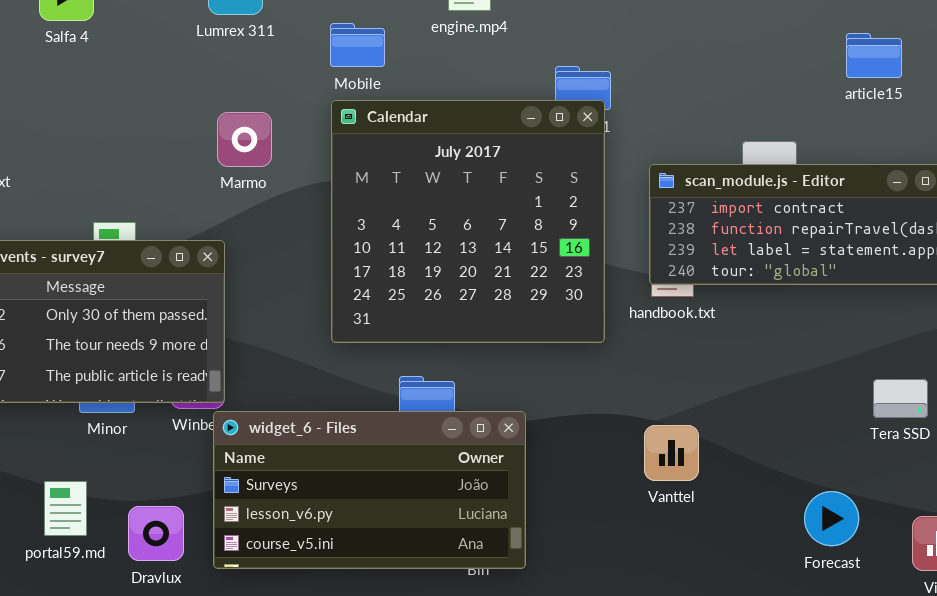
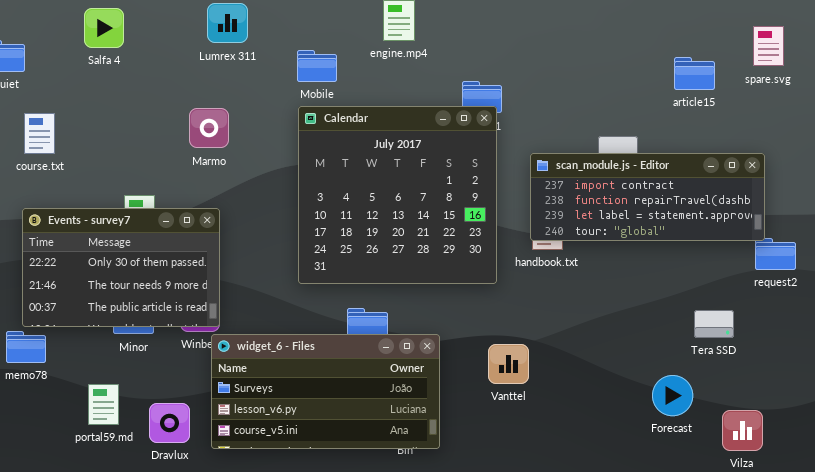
Marmo: [217,112,272,167] -> [189,108,229,148], moved
Vanttel: [644,425,699,481] -> [488,344,529,384], moved
Forecast: [804,491,859,546] -> [652,375,693,416], moved

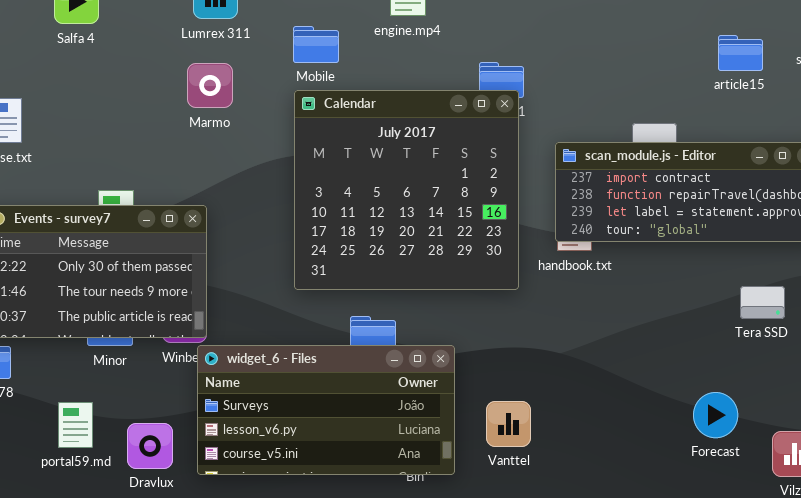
Marmo: [189,108,229,148] -> [187,63,233,108], moved
Tera SSD: [694,310,734,338] -> [740,286,785,319], moved
Vanttel: [488,344,529,384] -> [486,401,531,447], moved

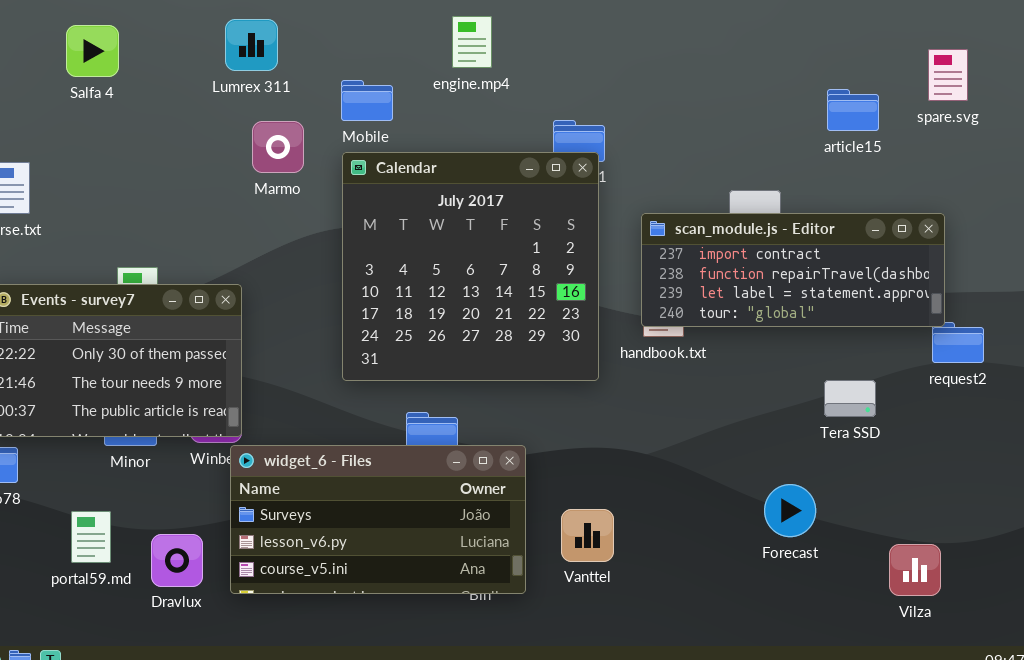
Marmo: [187,63,233,108] -> [252,121,304,173], moved
Tera SSD: [740,286,785,319] -> [824,380,876,417], moved
Forecast: [693,392,738,438] -> [764,484,816,537], moved

